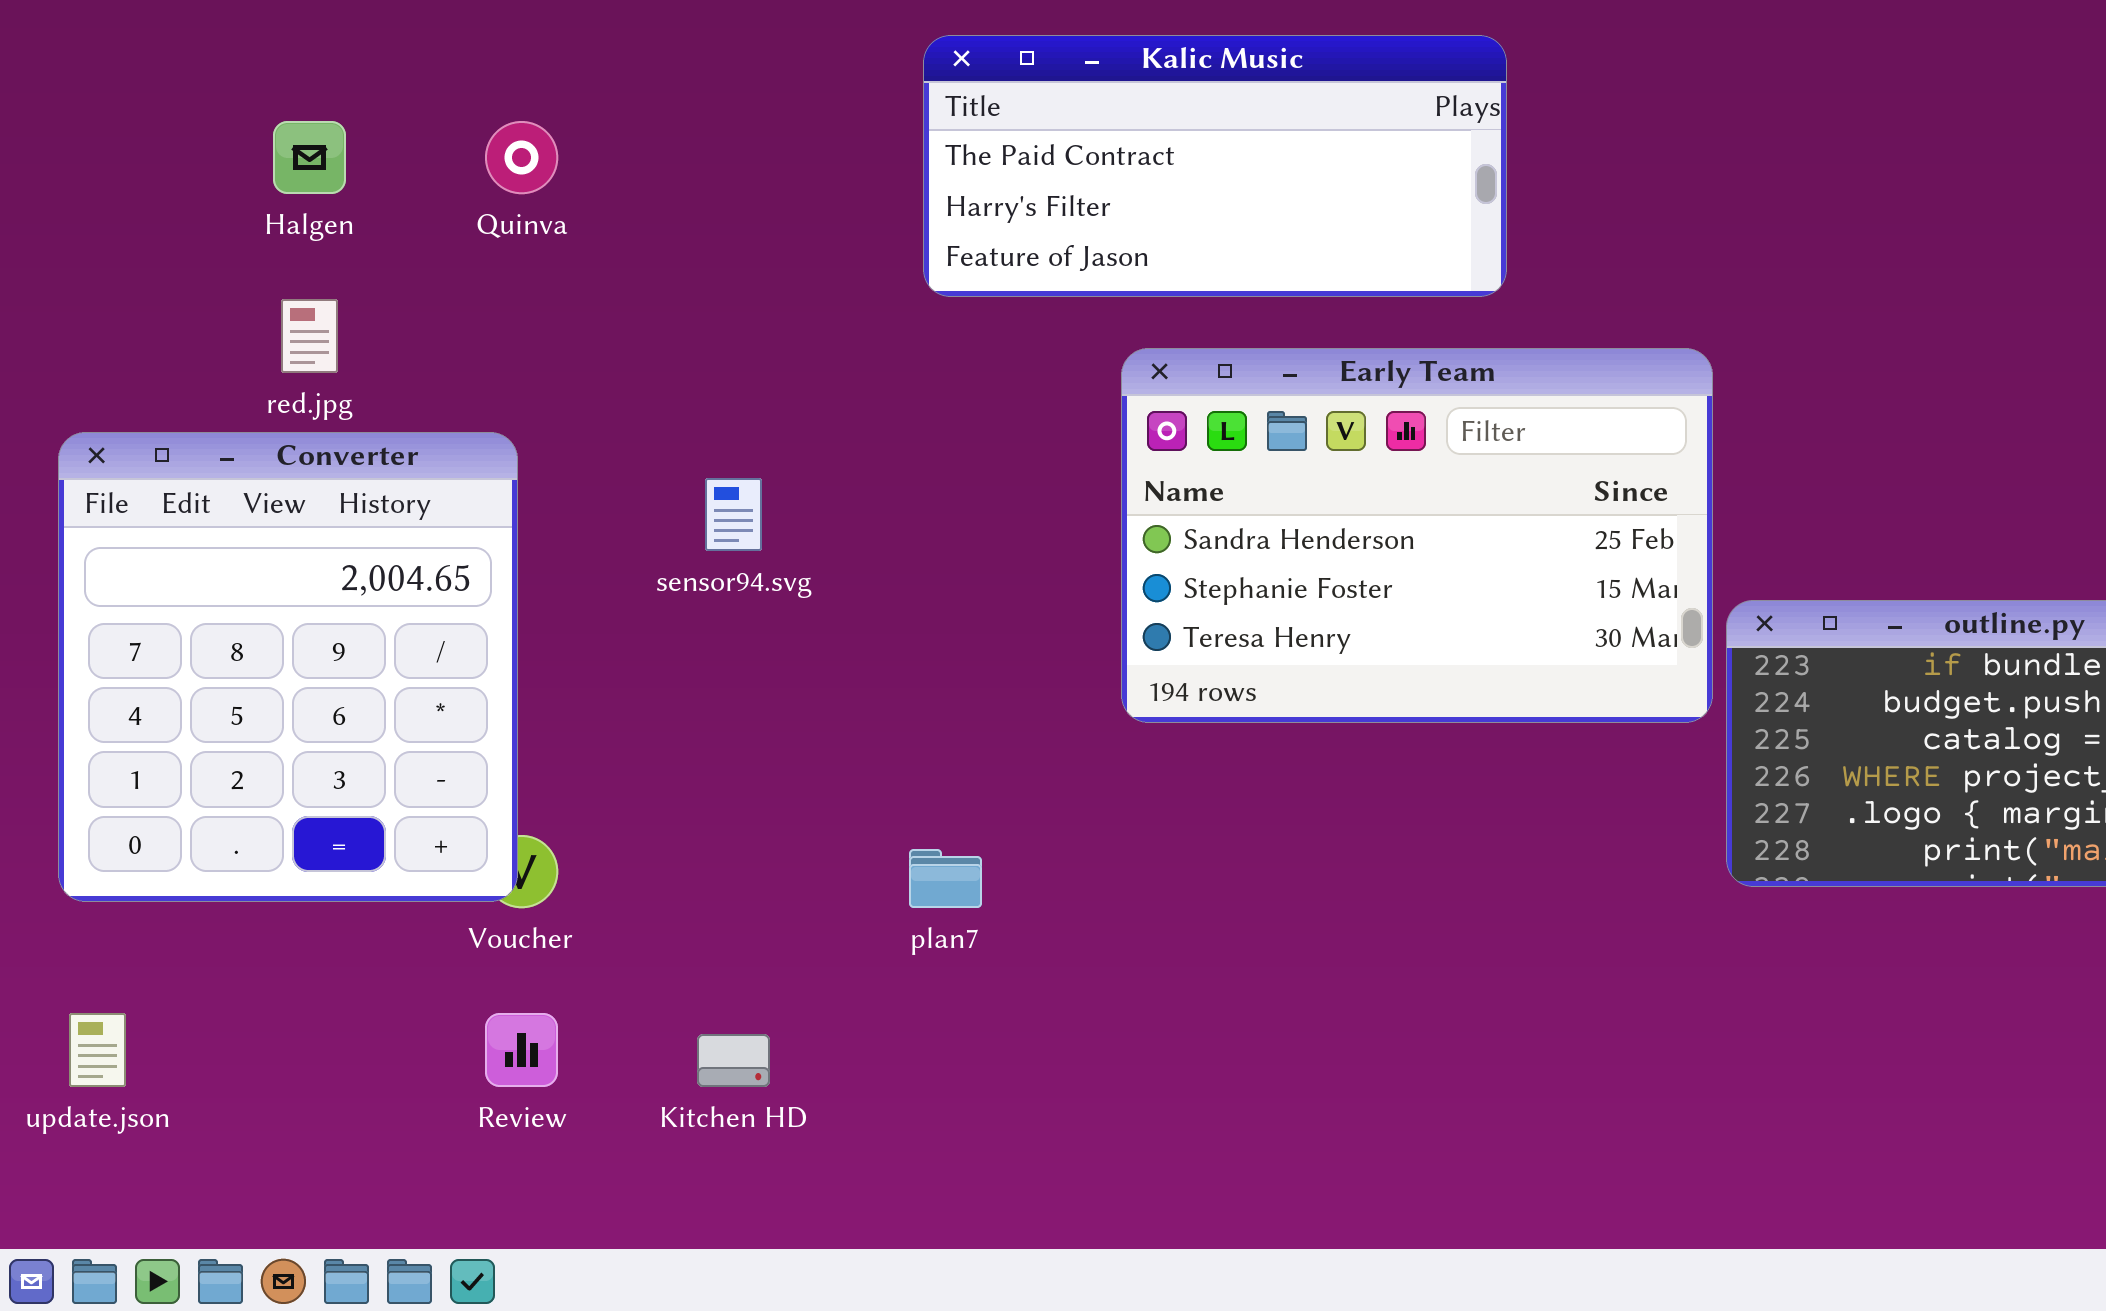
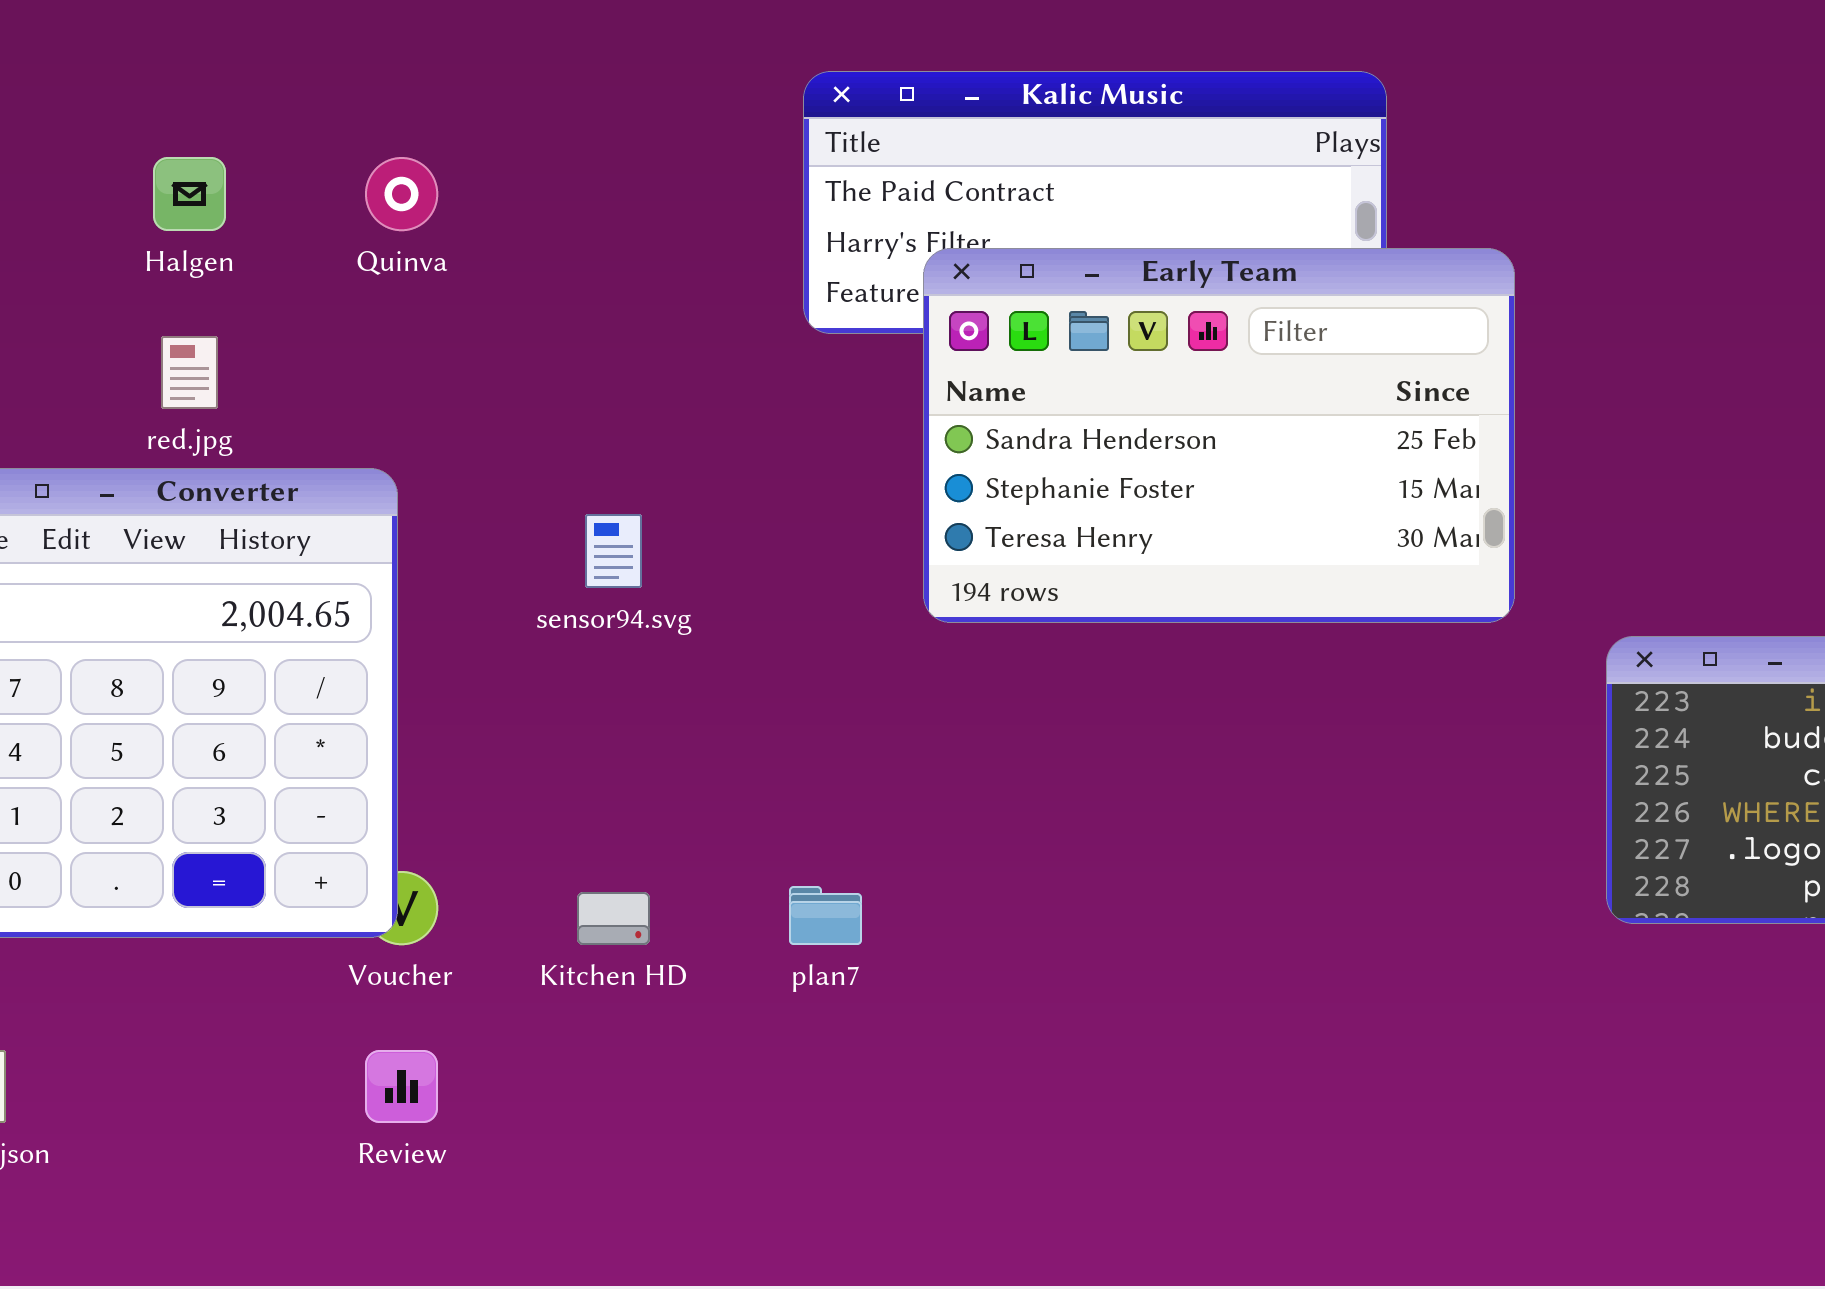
Early Team: [1121,348,1713,723] -> [923,248,1515,623], moved
Kitchen HD: [697,1034,770,1087] -> [577,892,650,945], moved

